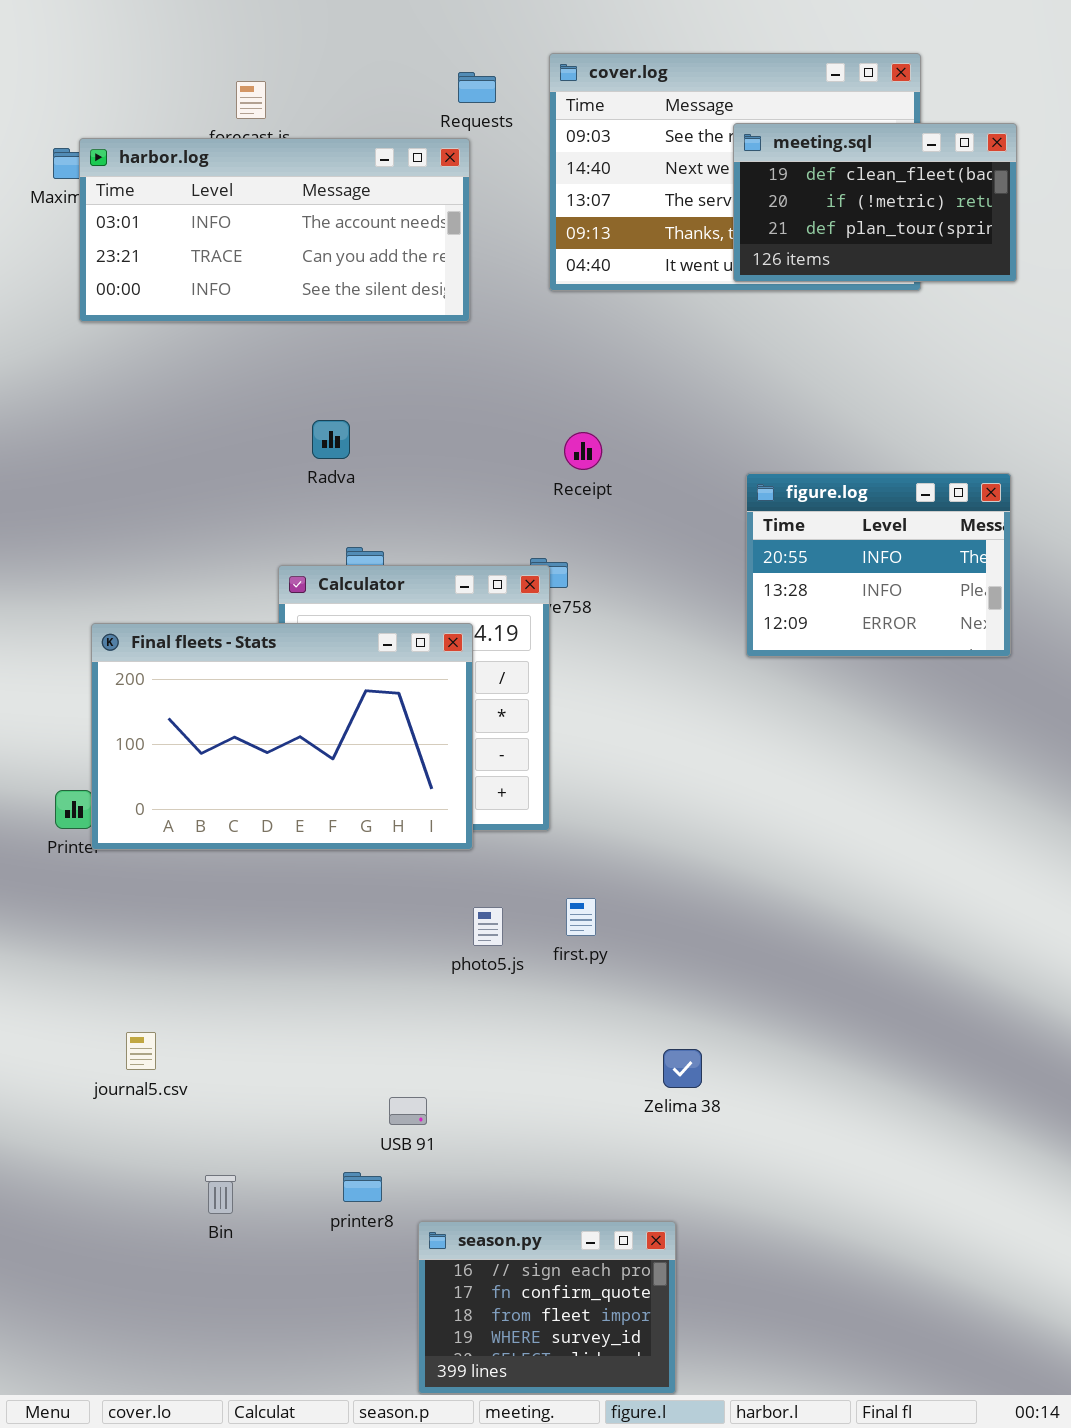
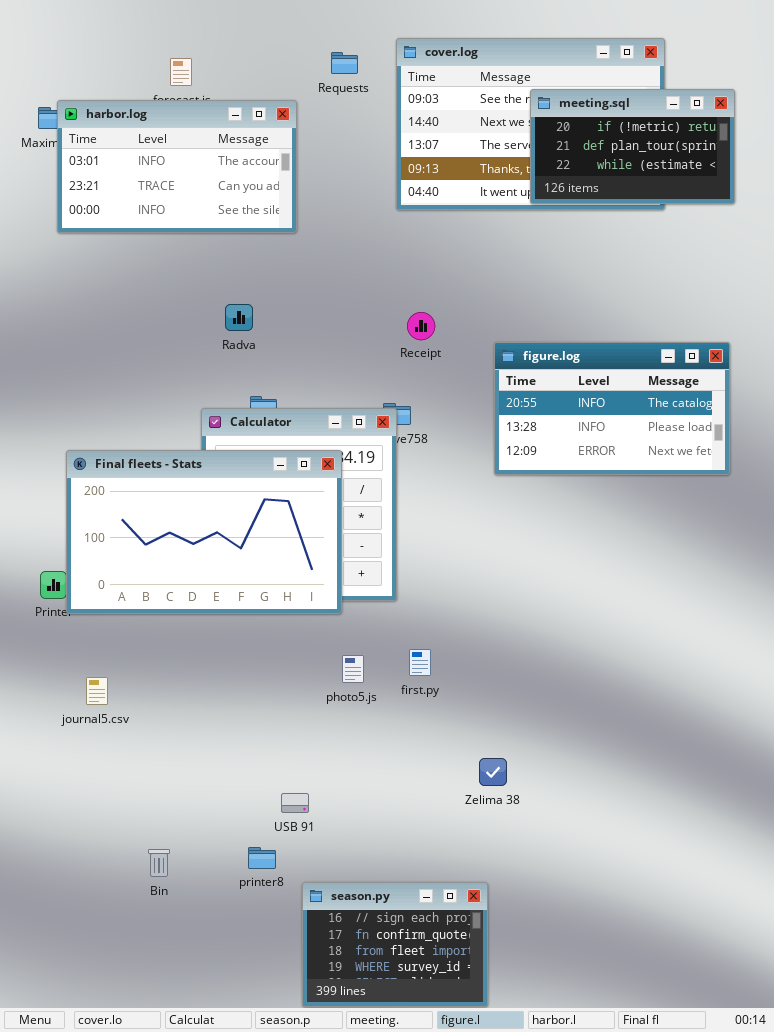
meeting.sql: [733,123,1017,282] -> [530,89,735,204], scrolled down 1 row
harbor.log: [79,138,470,322] -> [57,100,297,233], resized
figure.log: [746,473,1011,657] -> [494,342,730,475], resized
journal5.csv: [126,1032,156,1070] -> [86,677,108,705], moved

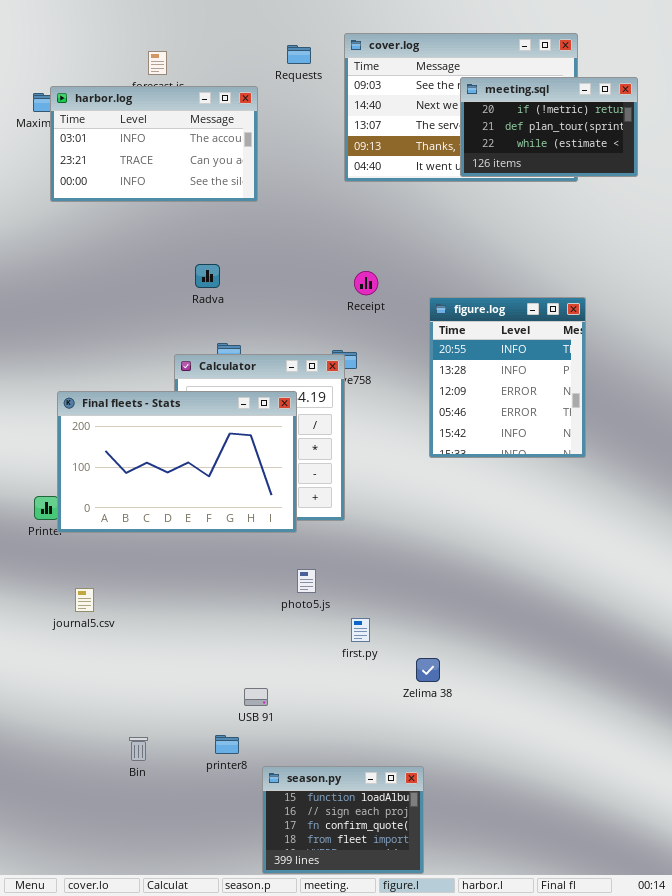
figure.log: [494,342,730,475] -> [429,297,586,458], resized
first.py: [409,649,431,676] -> [351,618,370,642], moved
season.py: [302,882,488,1007] -> [262,766,424,874], scrolled up 1 row

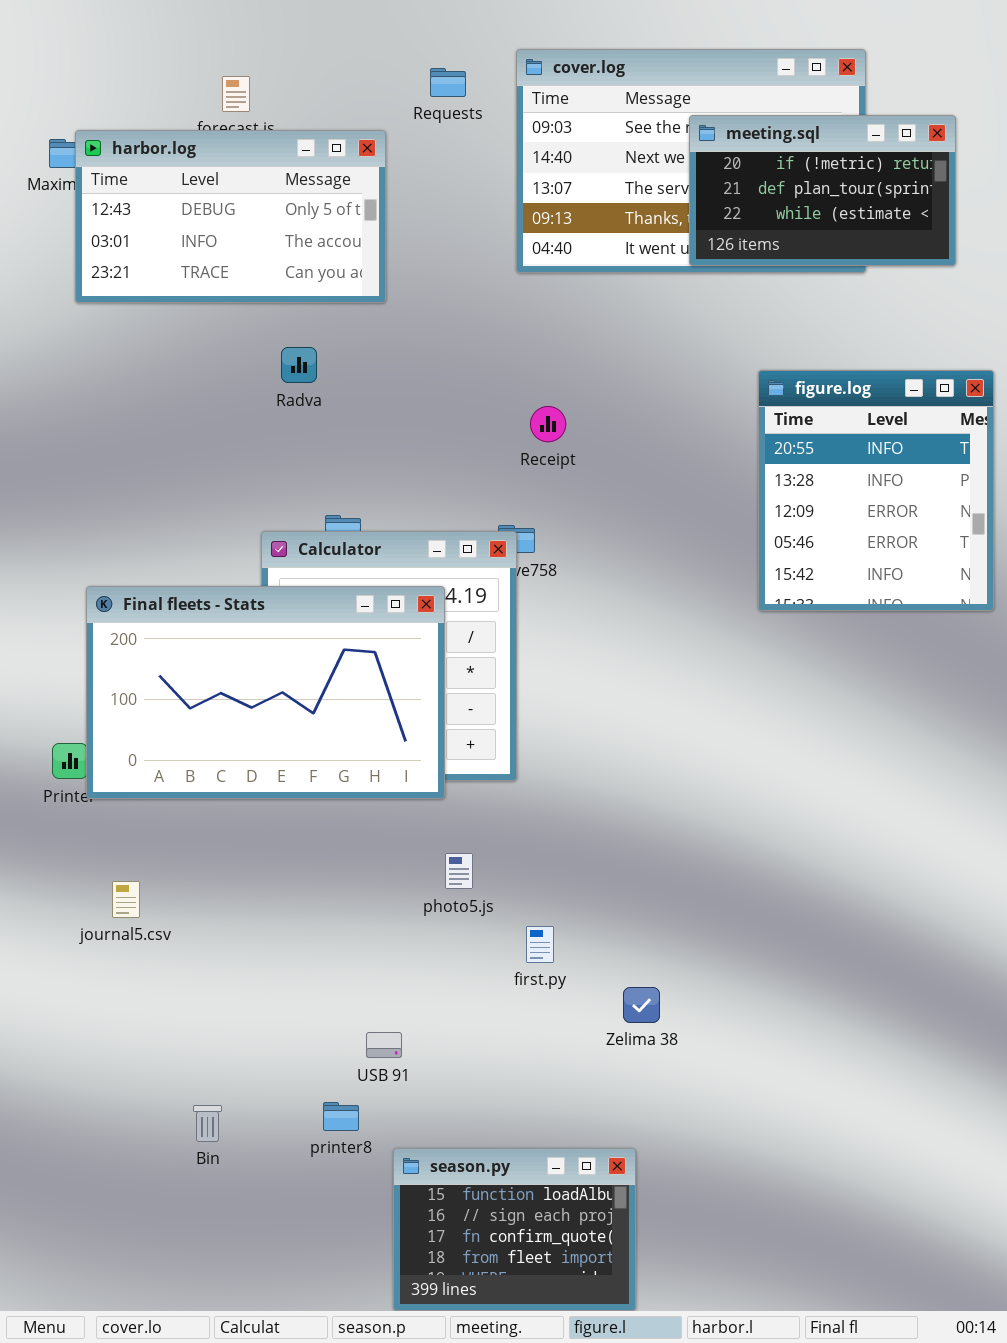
harbor.log: [50,86,258,202] -> [75,130,386,303], scrolled up 1 row
Radva: [195,264,220,288] -> [281,347,317,383], moved
figure.log: [429,297,586,458] -> [758,370,994,611], moved

